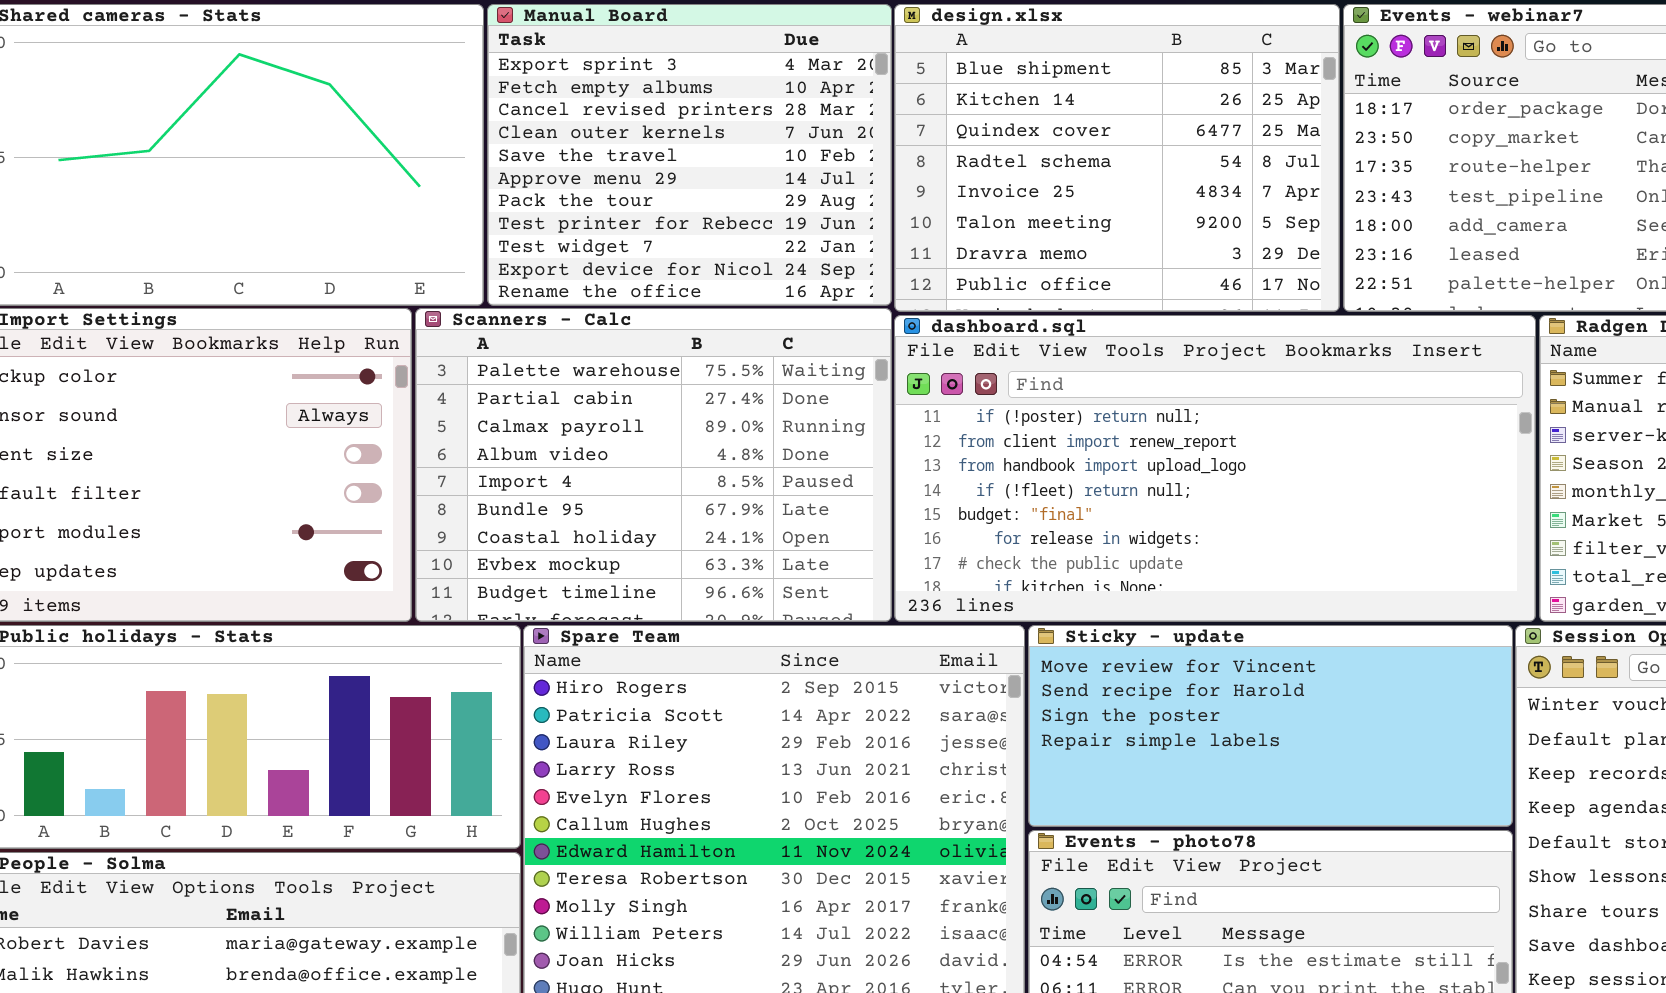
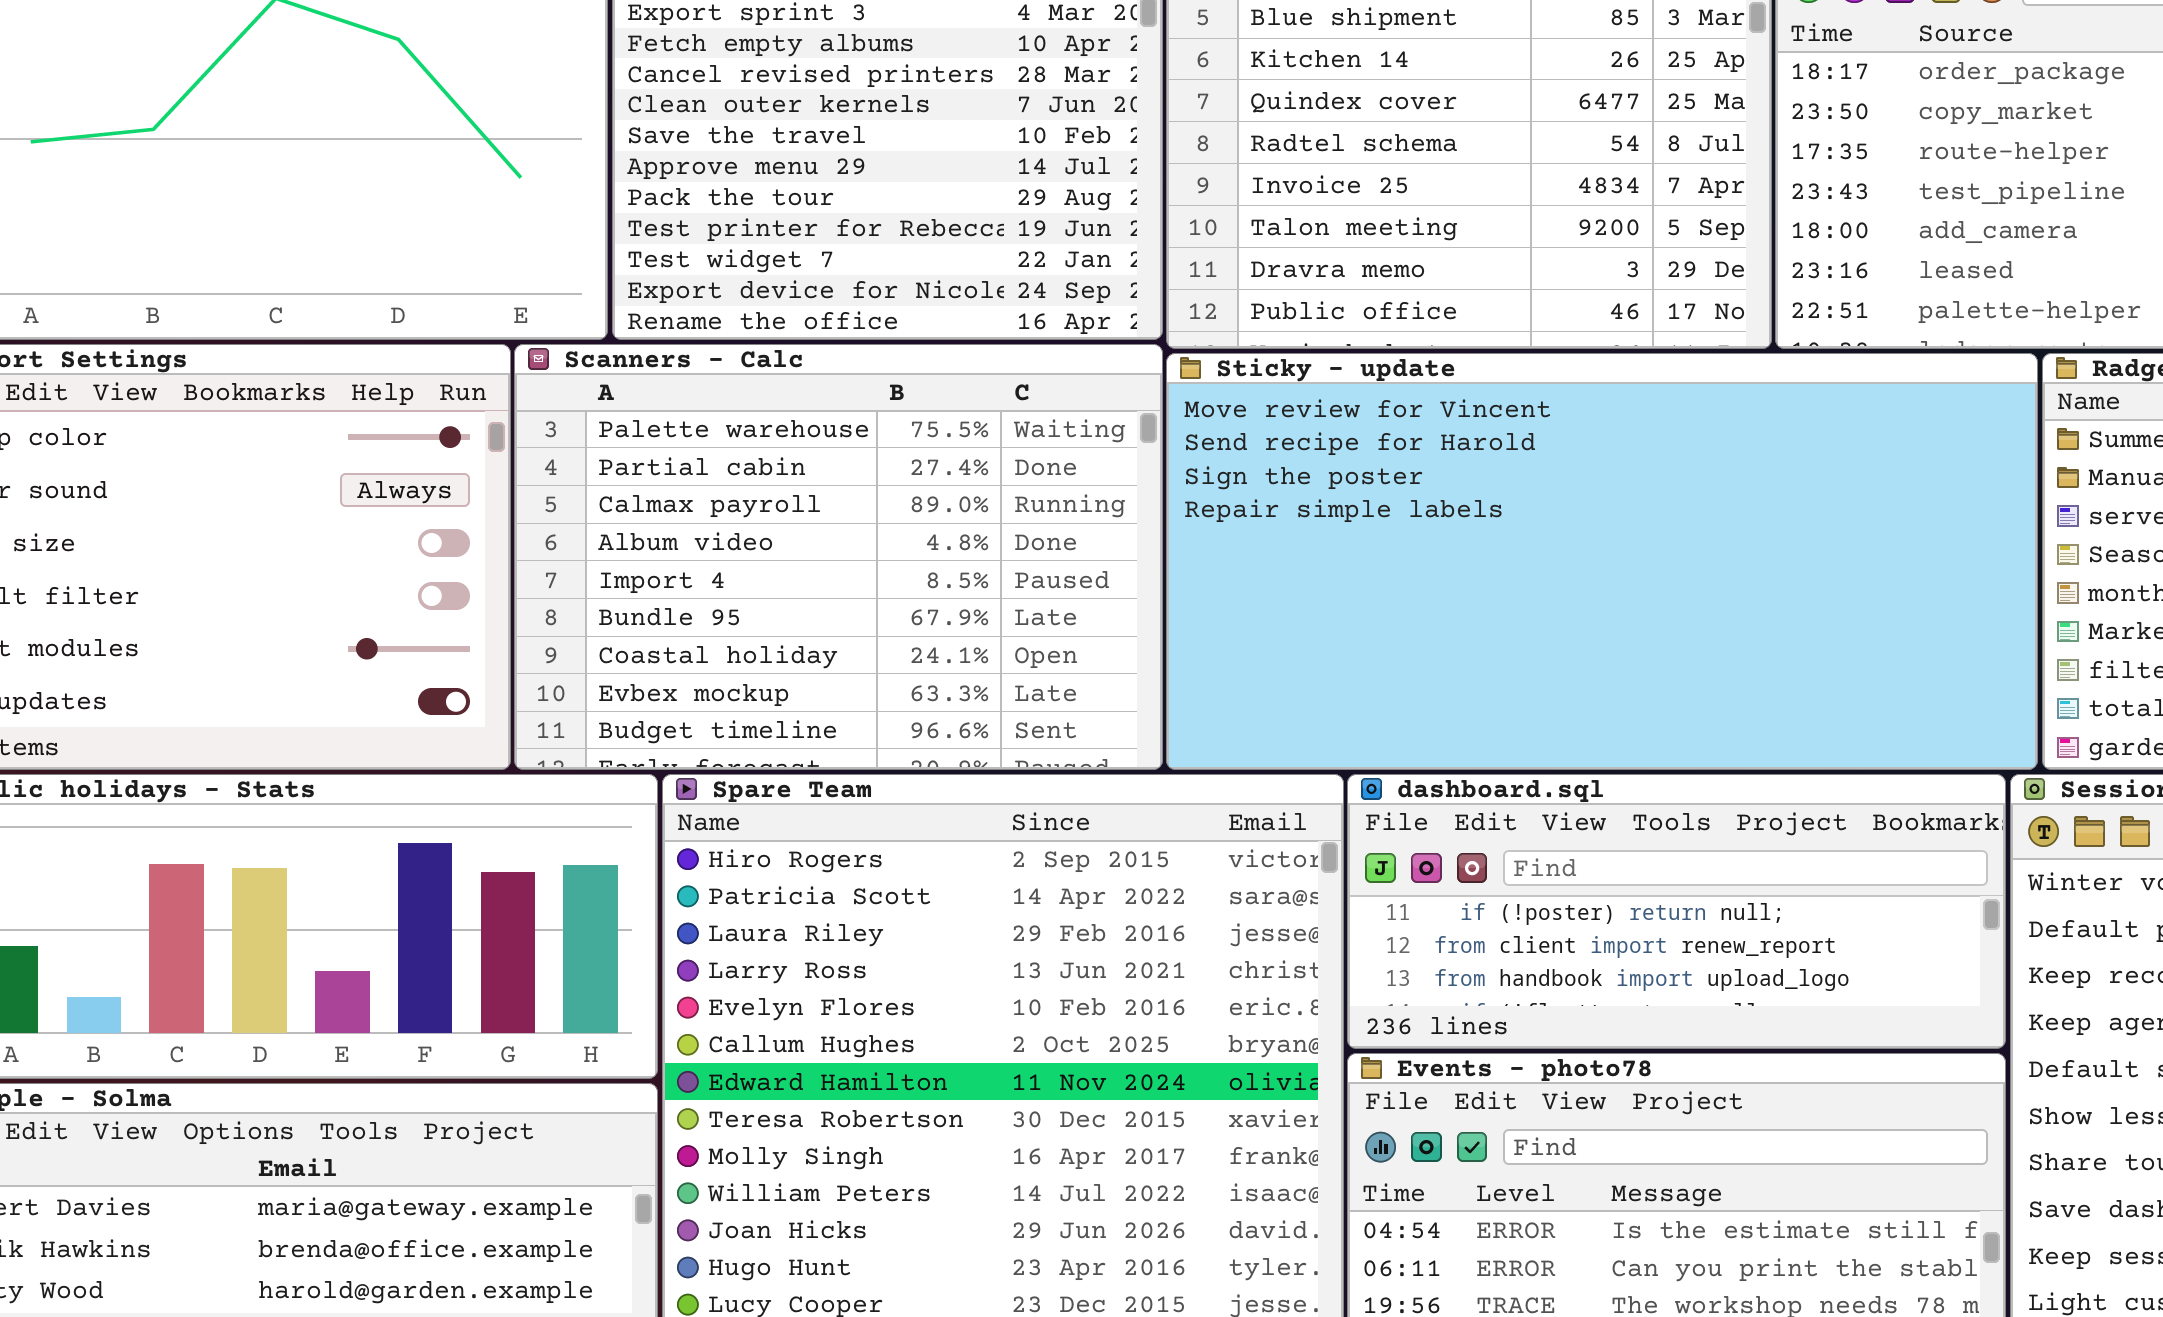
dashboard.sql: [894,315,1536,622] -> [1347,774,2006,1049], moved, resized
Sticky - update: [1028,625,1513,827] -> [1166,353,2038,770], moved, resized

